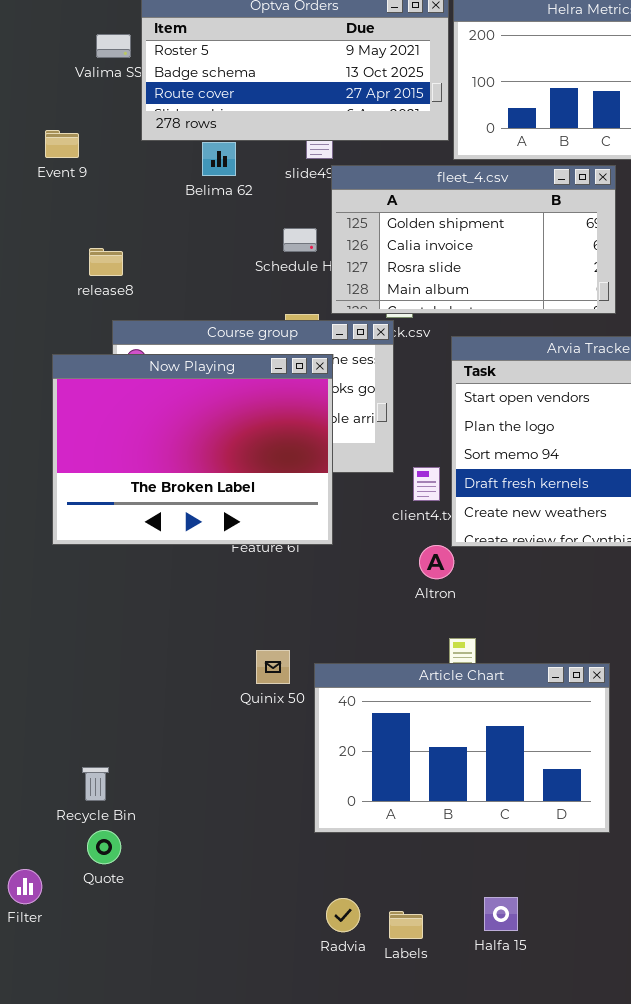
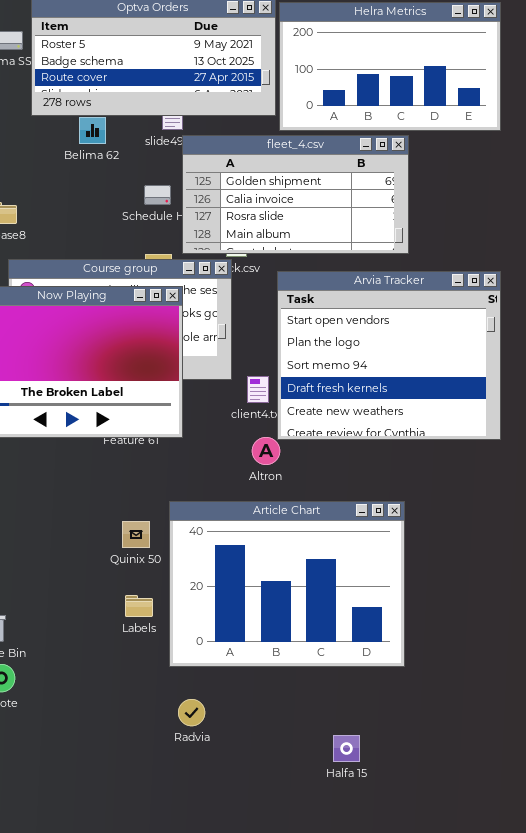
Article Chart: [314,663,610,833] -> [169,501,405,667], resized
Halfa 15: [484,897,518,931] -> [333,735,360,762], moved
Radvia: [326,898,360,932] -> [178,699,205,726], moved
Labels: [389,911,423,939] -> [125,595,153,617], moved

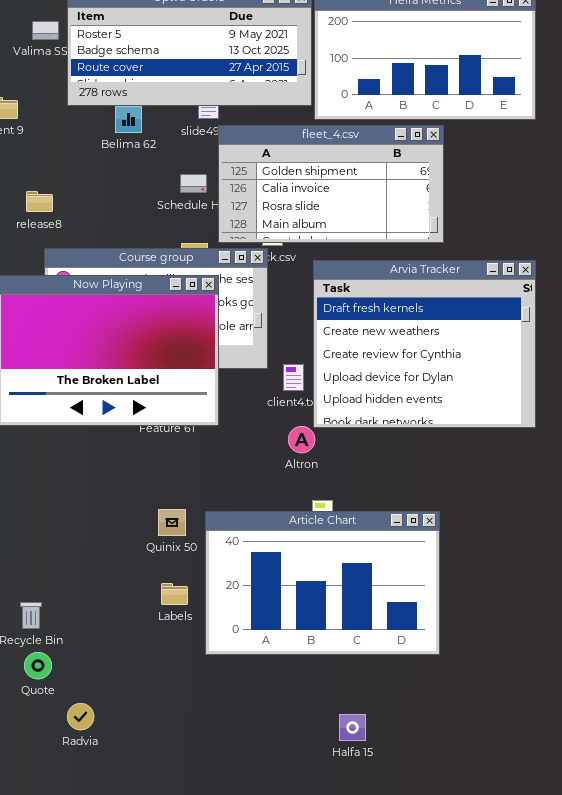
Arvia Tracker: [277,271,501,440] -> [313,260,536,428], scrolled down 3 rows
Article Chart: [169,501,405,667] -> [205,511,440,655], resized
Radvia: [178,699,205,726] -> [67,703,94,730], moved
Halfa 15: [333,735,360,762] -> [339,714,366,741], moved

